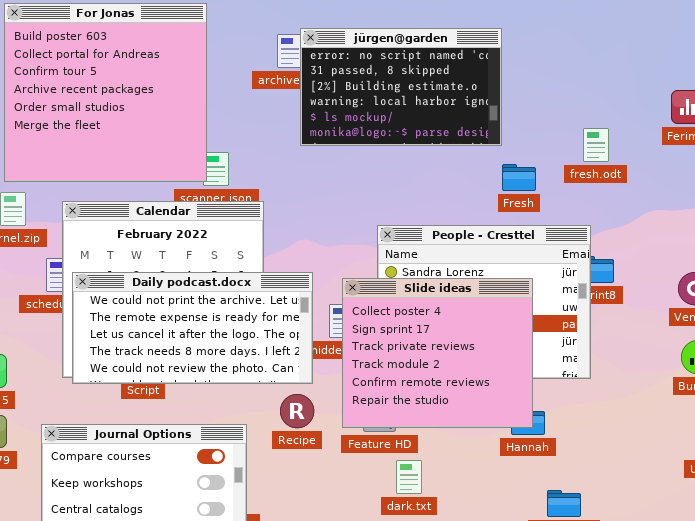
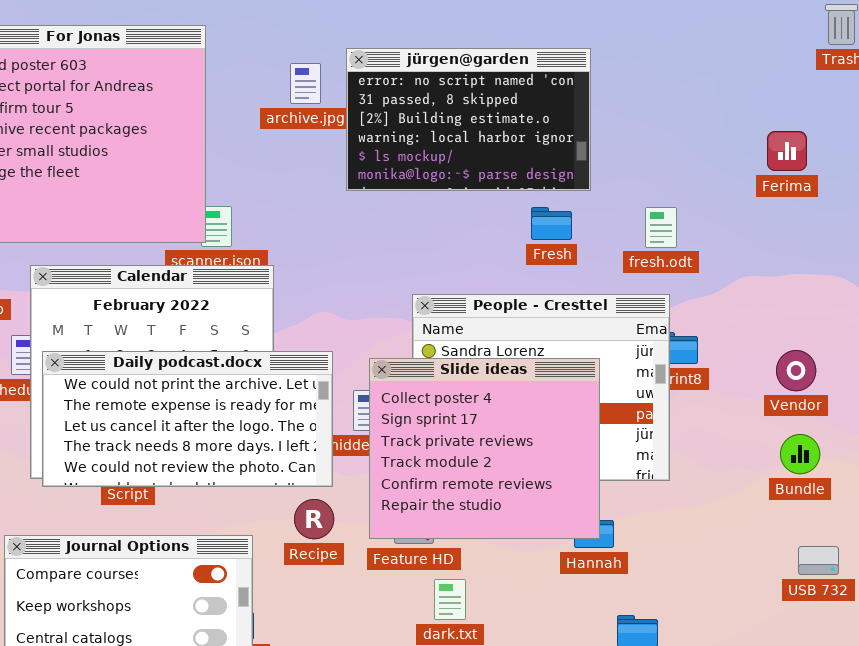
jürgen@garden: [300,28,502,146] -> [346,48,591,191], moved
fresh.odt: [583,128,609,162] -> [645,207,677,248], moved
Fresh: [502,164,536,191] -> [531,207,572,240], moved

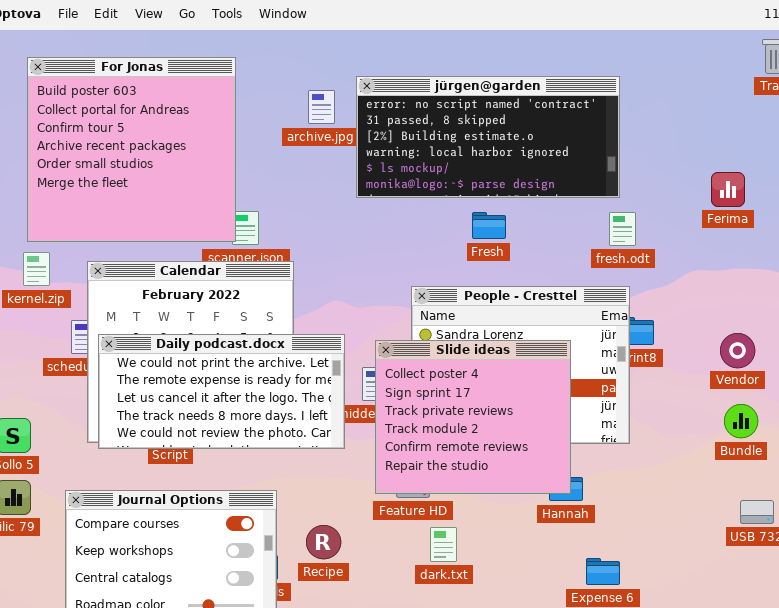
jürgen@garden: [346,48,591,191] -> [356,76,620,198], resized
Ferima: [767,131,807,171] -> [711,172,745,207], moved
Fresh: [531,207,572,240] -> [472,212,506,239], moved
Recipe: [294,499,334,539] -> [306,525,341,559], moved

